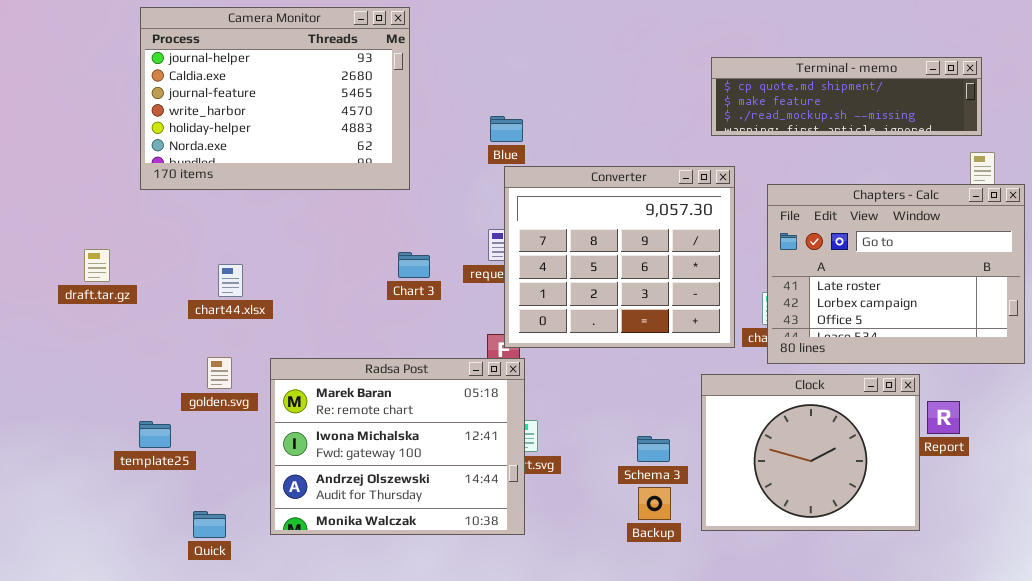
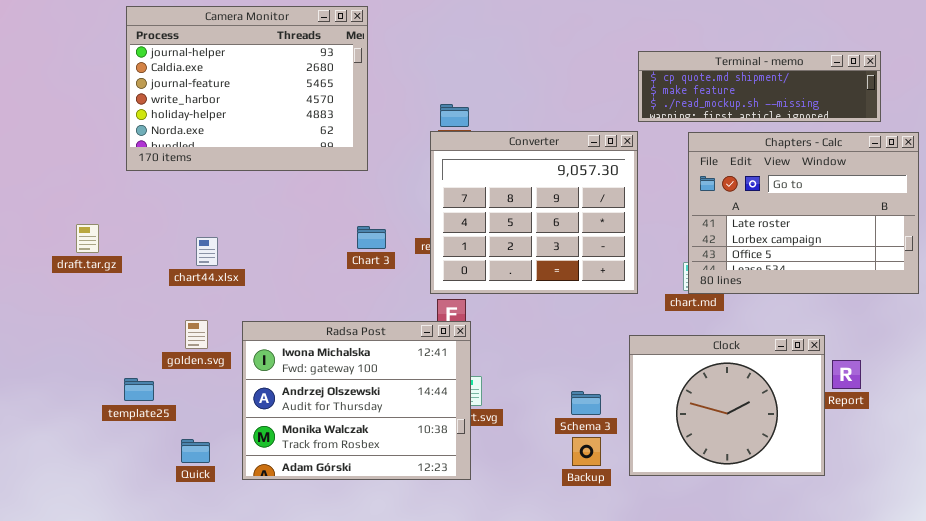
Converter: [504,166,735,348] -> [430,131,638,294], moved
Chapters - Calc: [767,184,1025,364] -> [688,132,919,294], moved
Radsa Post: [270,358,525,535] -> [242,321,471,480], scrolled down 1 row
Quick: [193,511,226,538] -> [181,439,210,463], moved

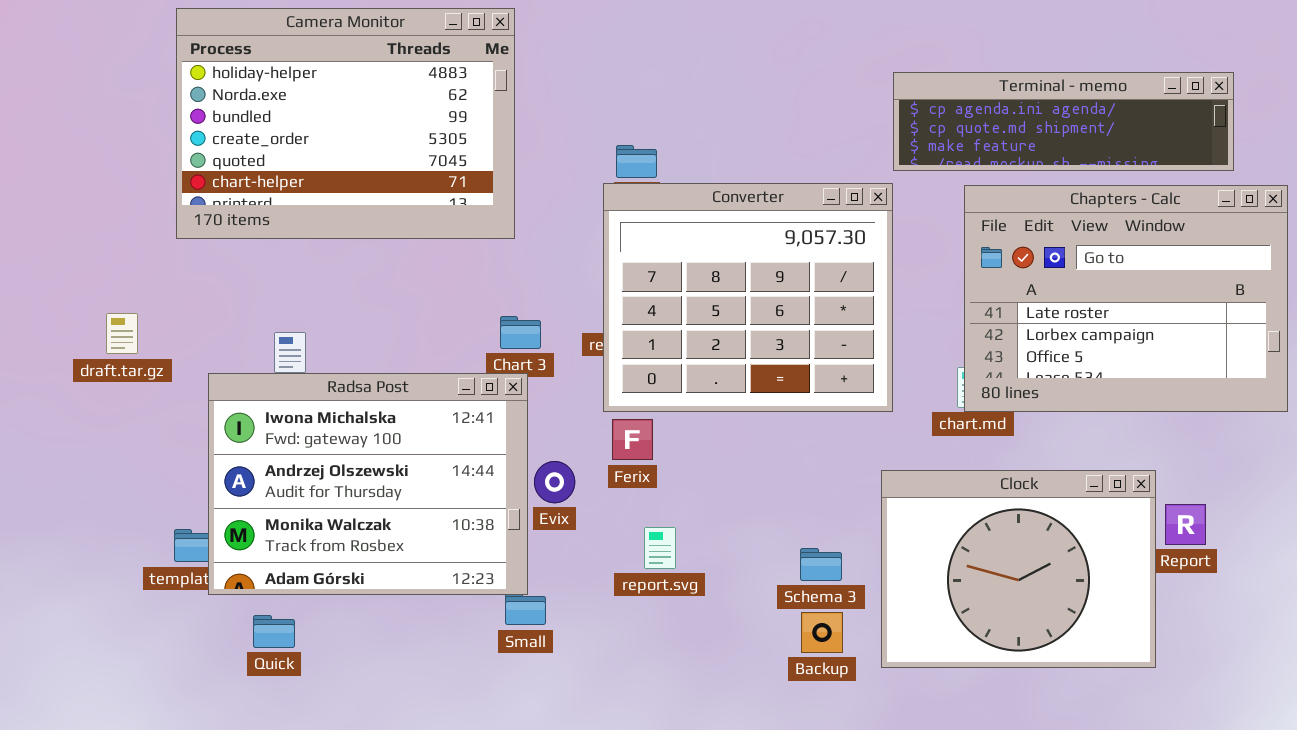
Camera Monitor: [126,6,368,171] -> [176,8,515,239], scrolled down 4 rows
Terminal - memo: [638,51,881,122] -> [893,72,1234,171], scrolled up 1 row
Radsa Post: [242,321,471,480] -> [208,373,528,595], moved

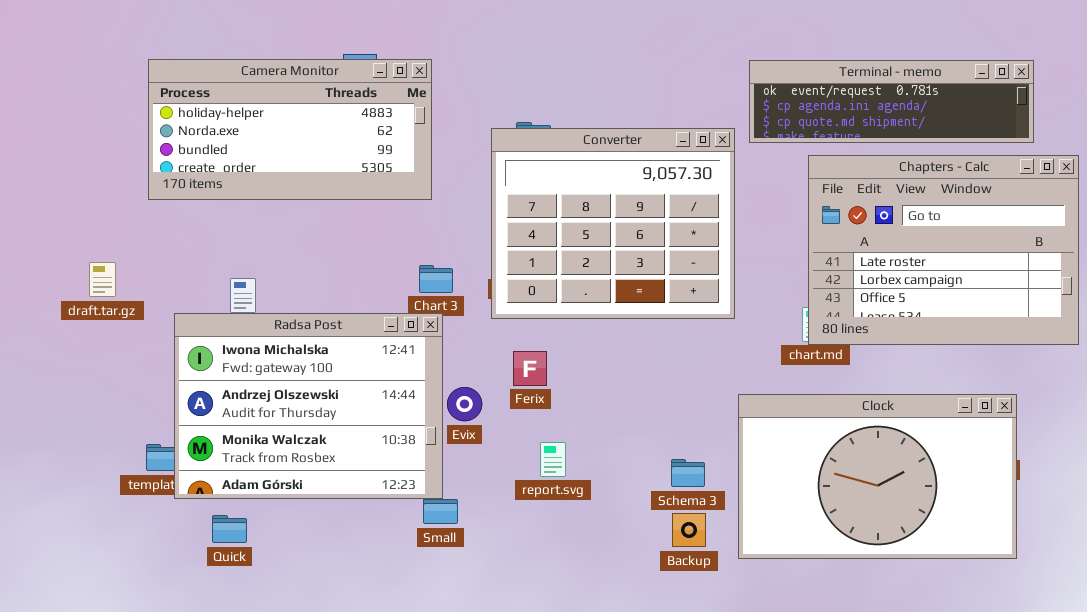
Camera Monitor: [176,8,515,239] -> [148,59,432,200], resized
Terminal - memo: [893,72,1234,171] -> [749,60,1034,143], scrolled up 1 row
Converter: [603,183,893,412] -> [491,128,735,319], moved
Clock: [881,470,1156,668] -> [738,394,1017,559], resized

